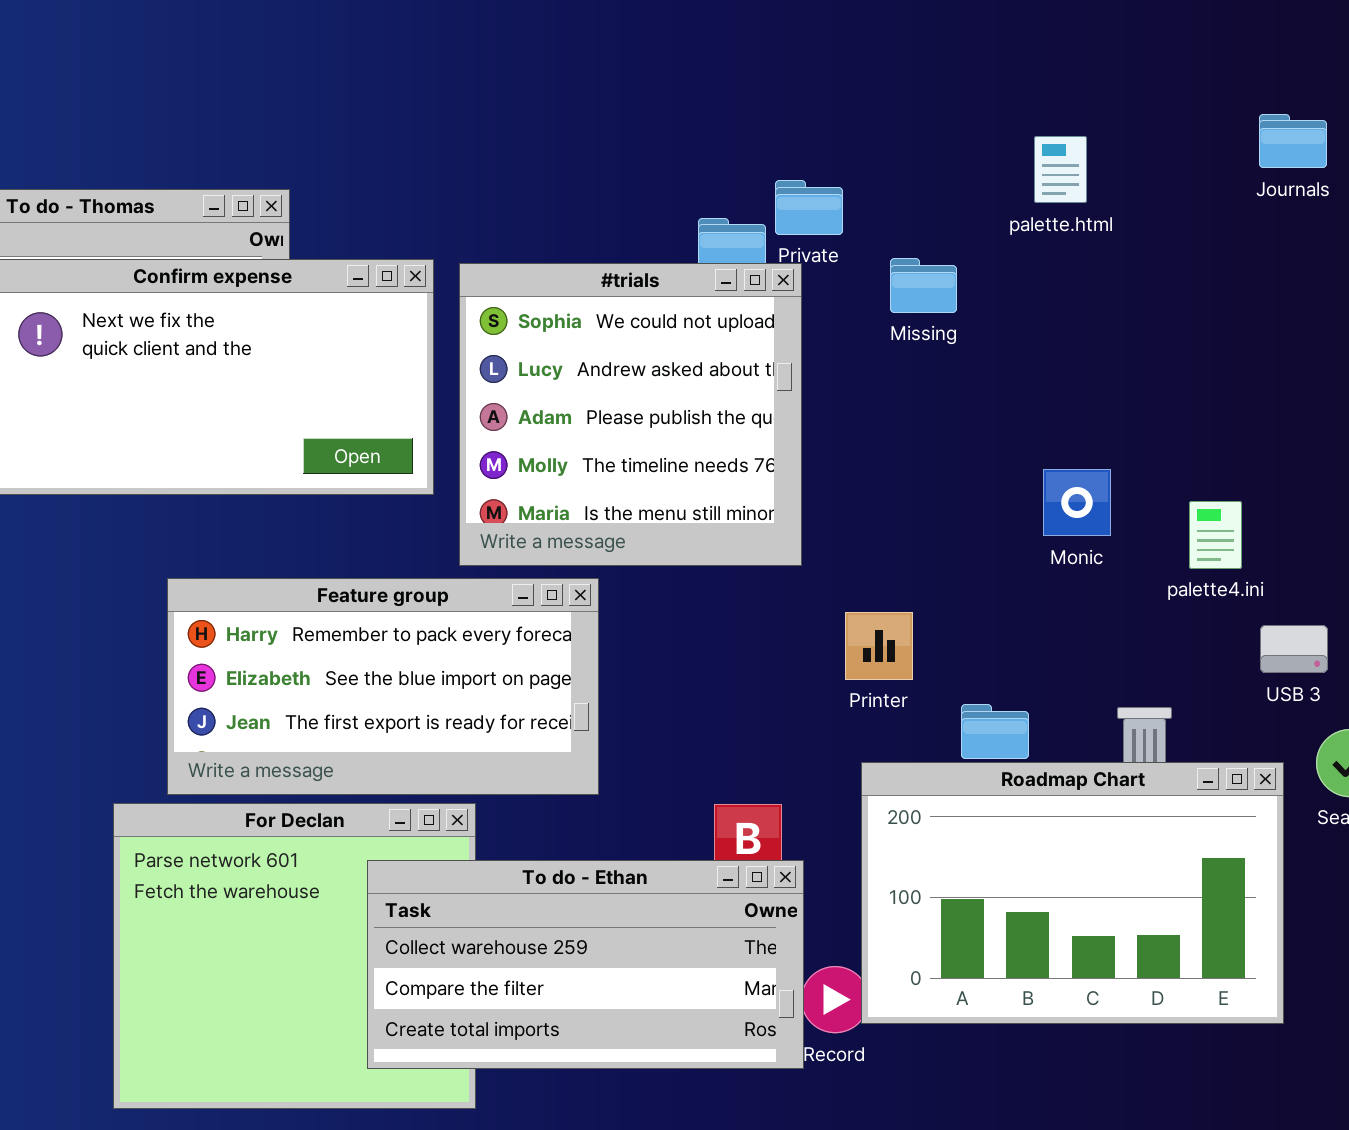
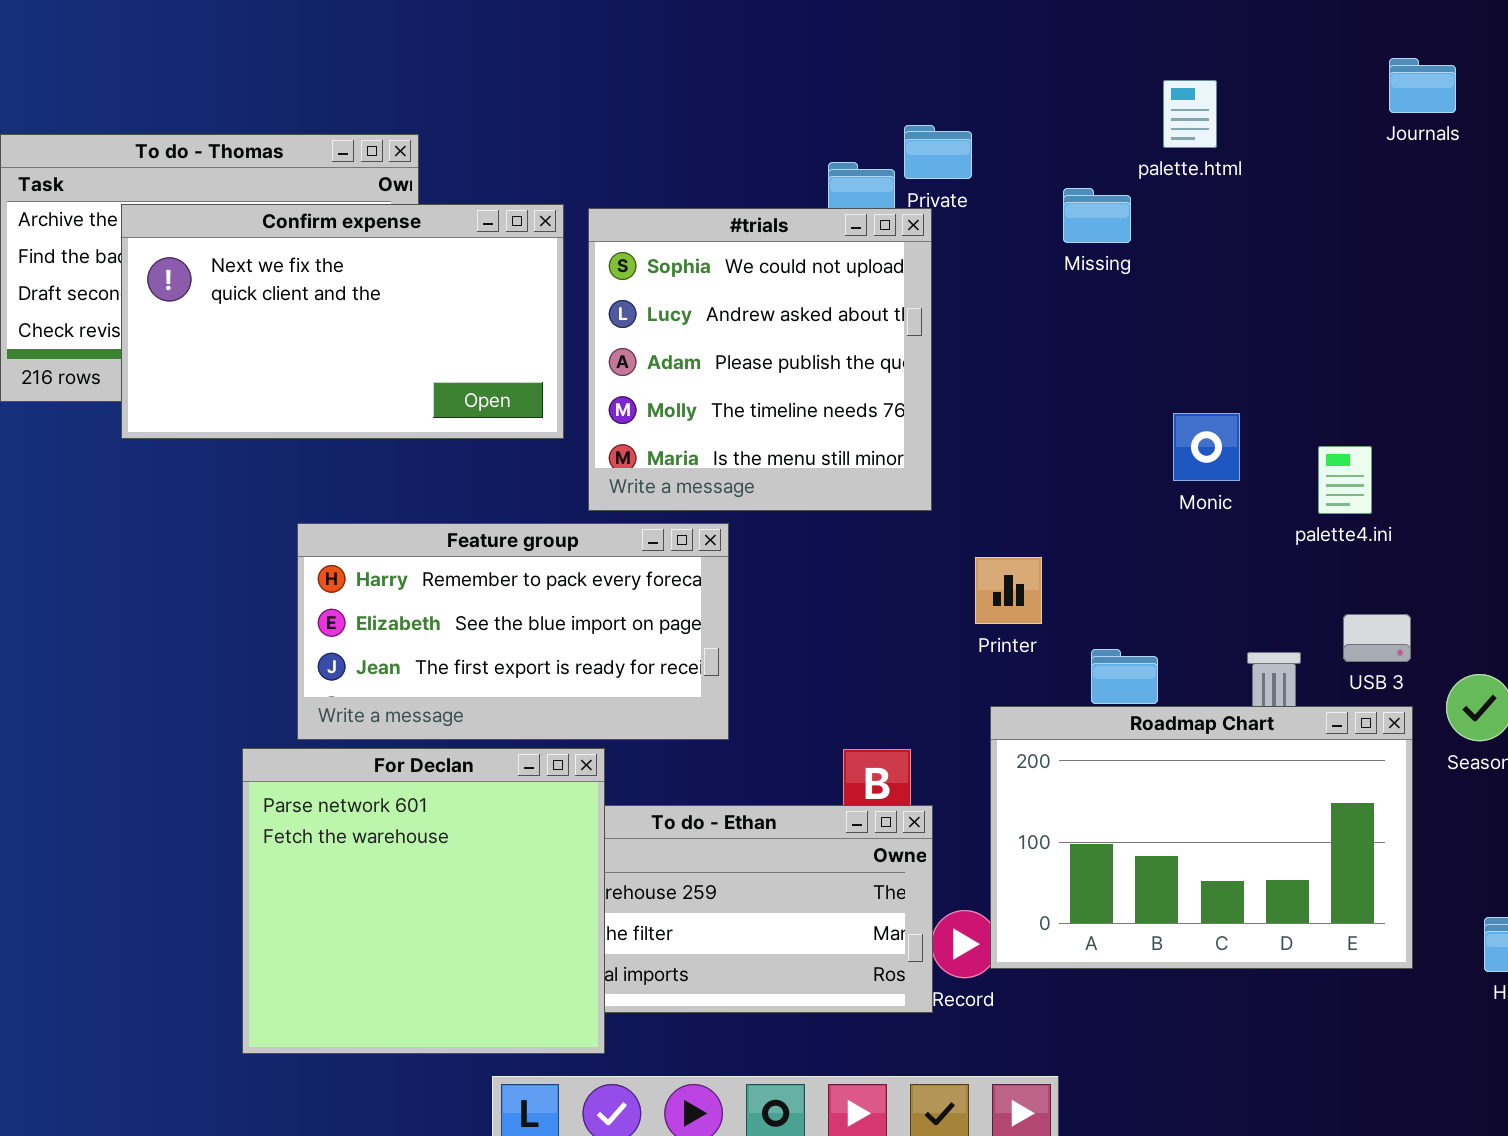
Missing: [890,258,957,313] -> [1063,188,1131,243], moved
USB 3: [1260,625,1328,673] -> [1343,614,1411,662], moved
For Declan: [113,803,476,1109] -> [242,748,605,1054], raised

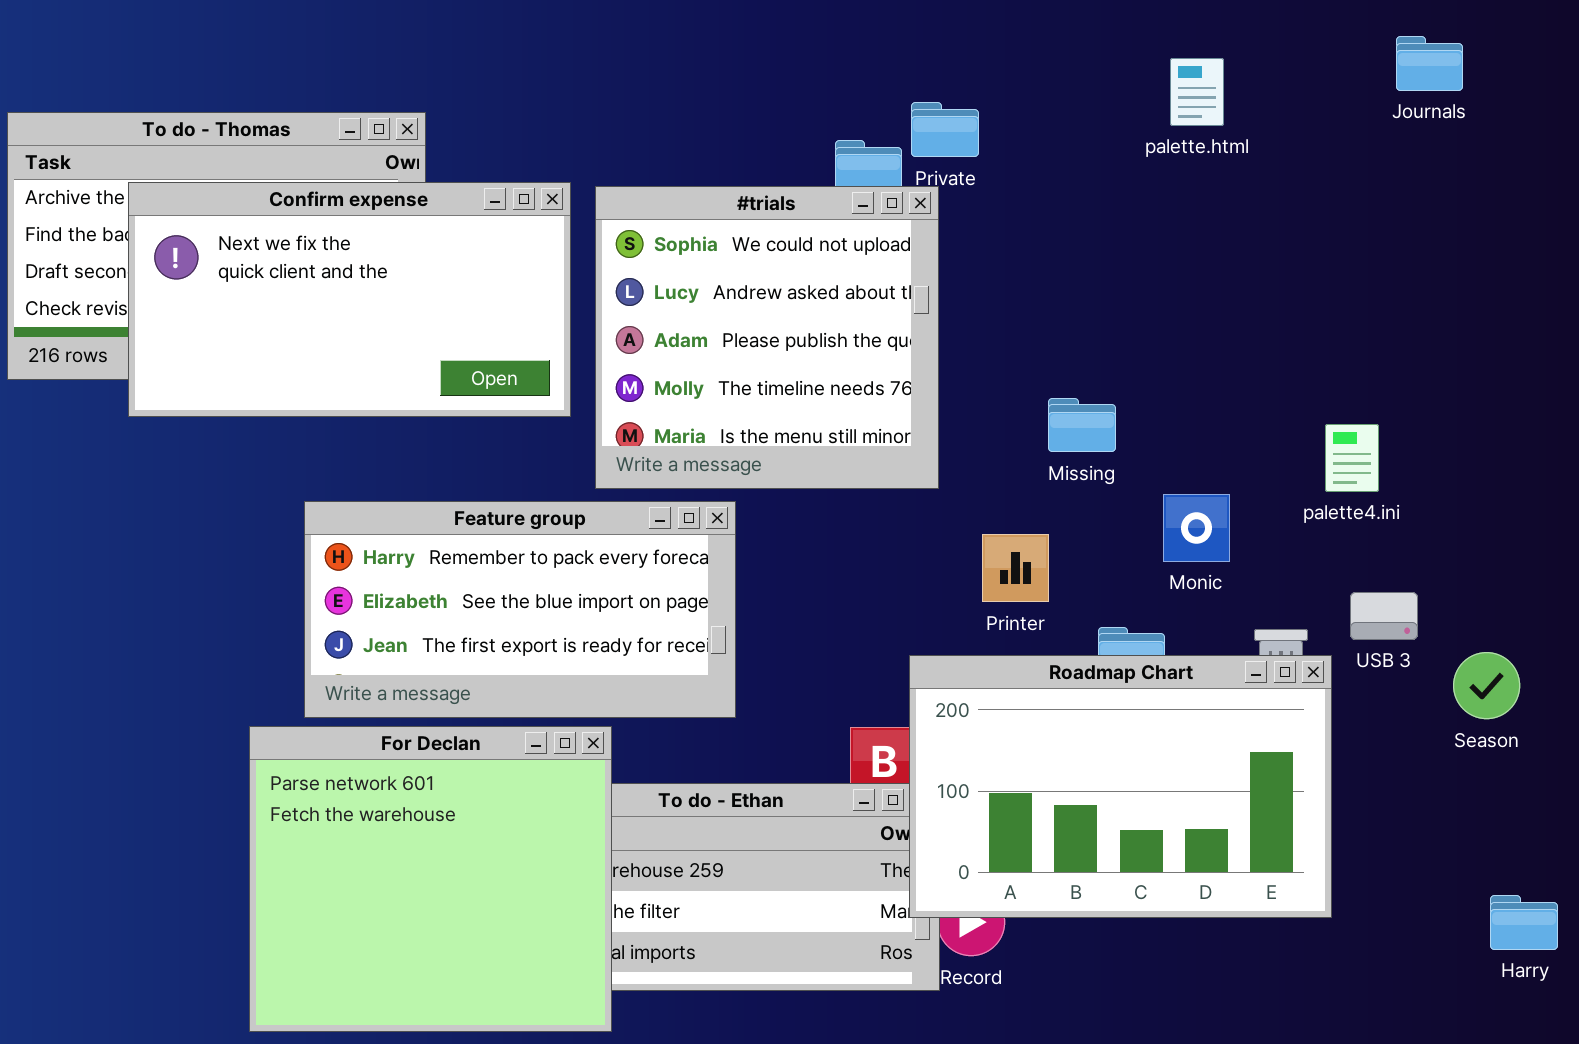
Missing: [1063,188,1131,243] -> [1048,398,1116,452], moved
Monic: [1173,413,1240,481] -> [1163,494,1230,562], moved
Roadmap Chart: [990,706,1413,969] -> [909,655,1332,918], moved

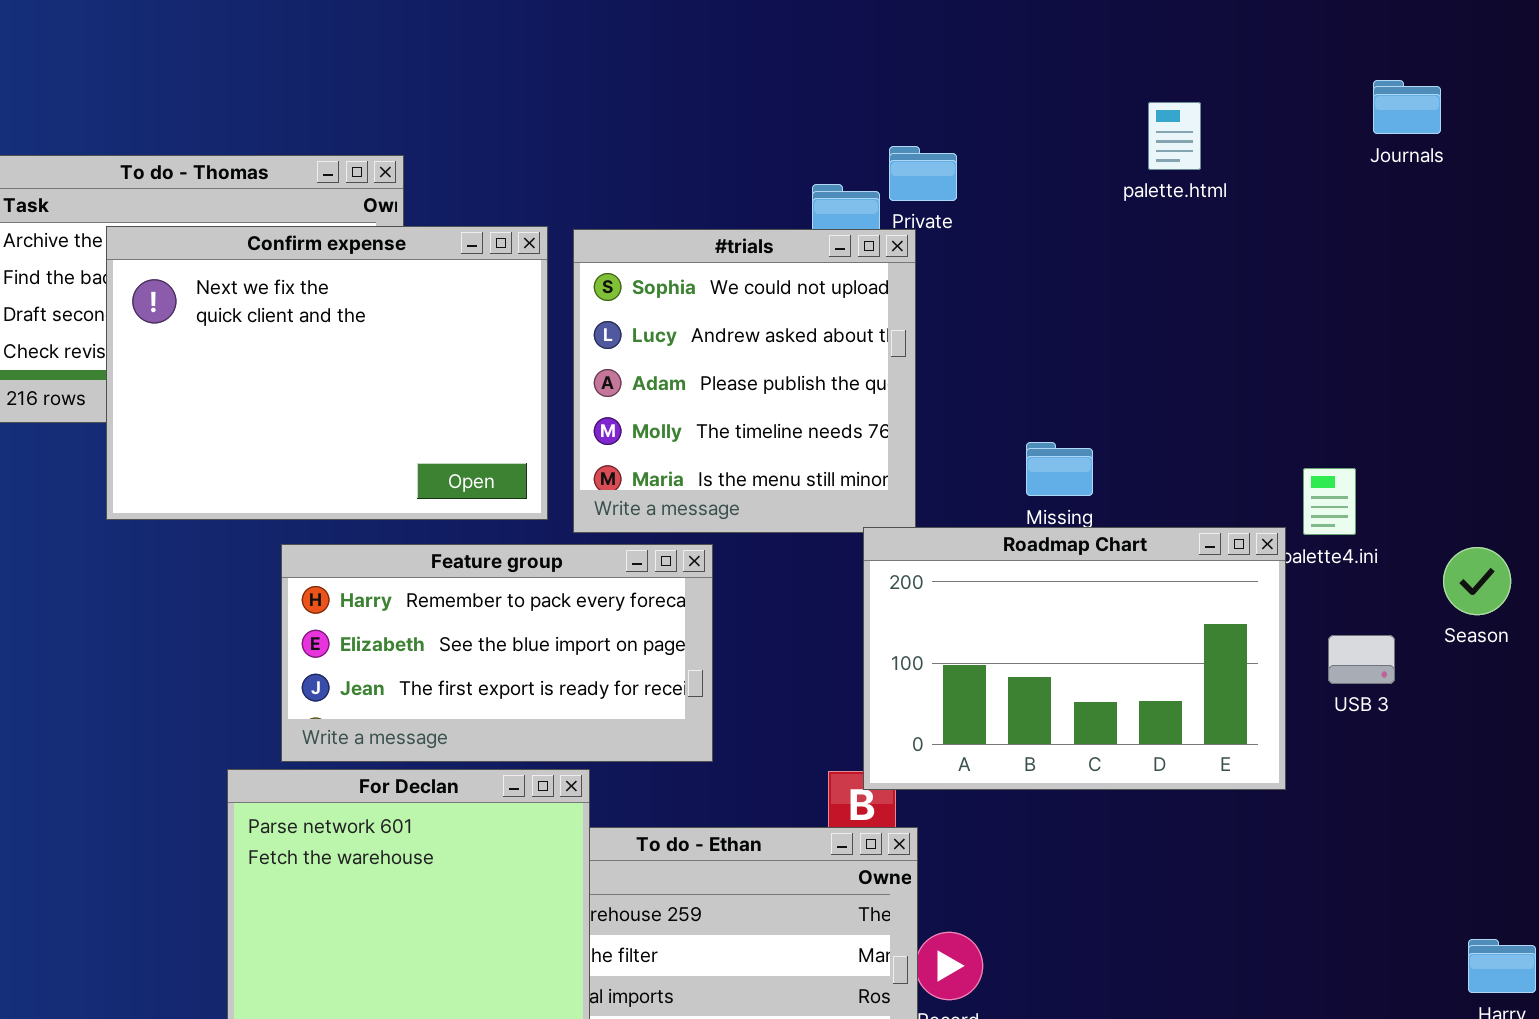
Confirm expense: [128,182,571,417] -> [106,226,548,520], resized
Season: [1453,652,1520,719] -> [1443,547,1511,615], moved
Roadmap Chart: [909,655,1332,918] -> [863,527,1286,790], moved

